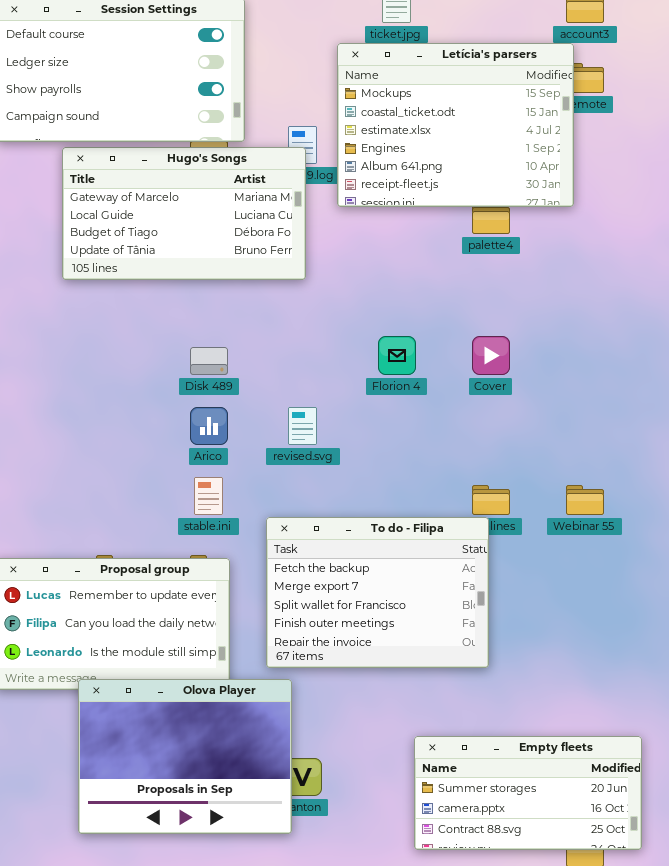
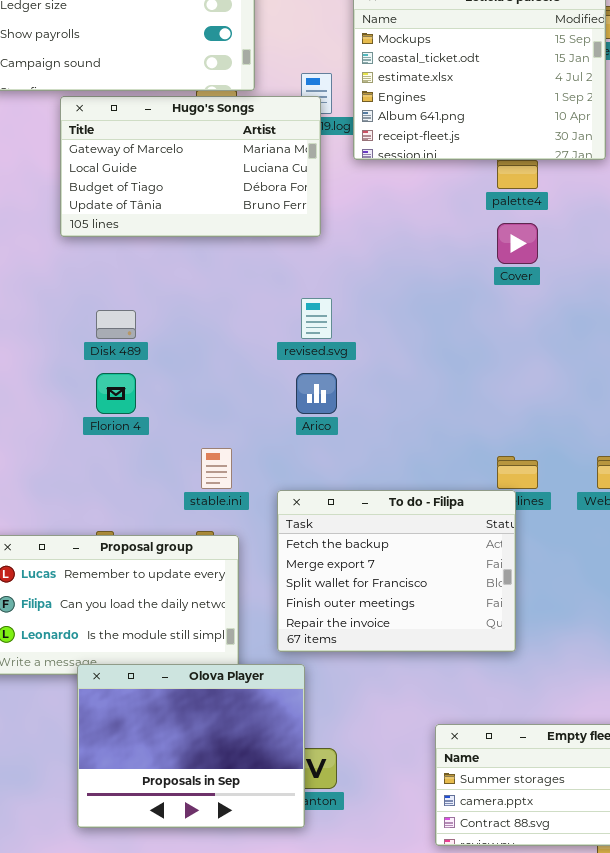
Florion 4: [378,336,416,375] -> [96,373,136,414], moved
Cover: [472,336,510,375] -> [497,223,538,264], moved
Disk 489: [190,347,228,375] -> [96,310,136,339], moved
Arico: [190,407,228,445] -> [296,373,337,414], moved
revised.svg: [288,407,317,445] -> [301,298,332,339], moved

